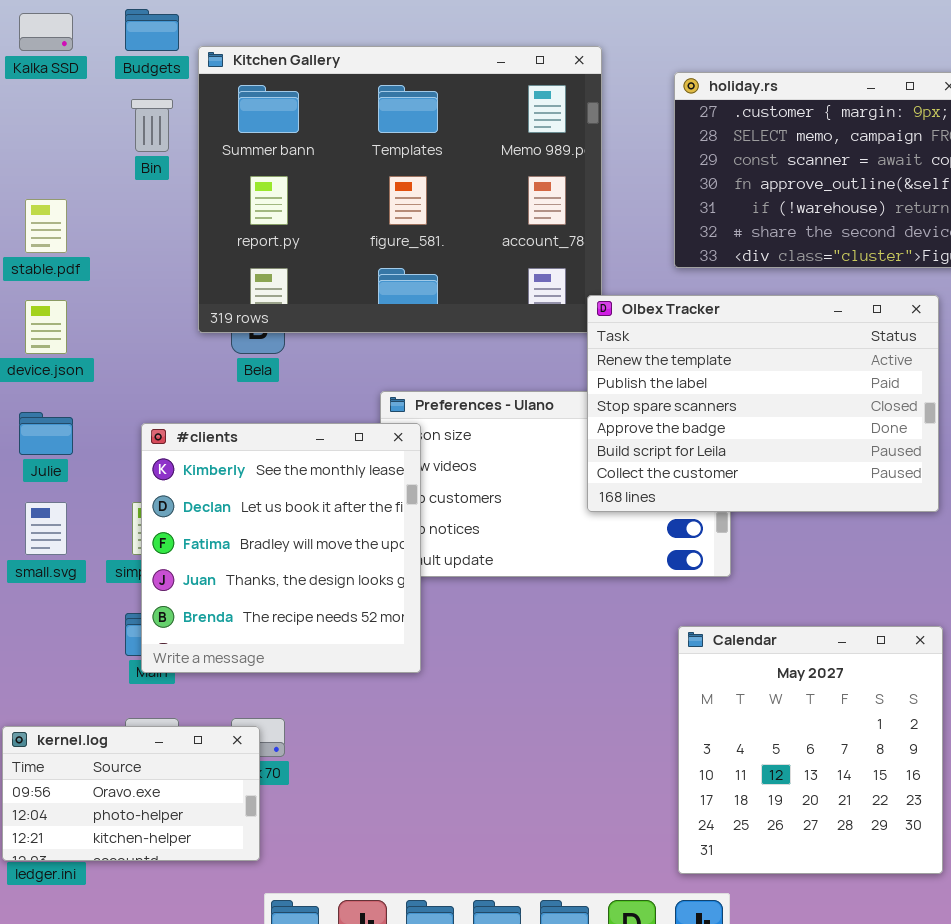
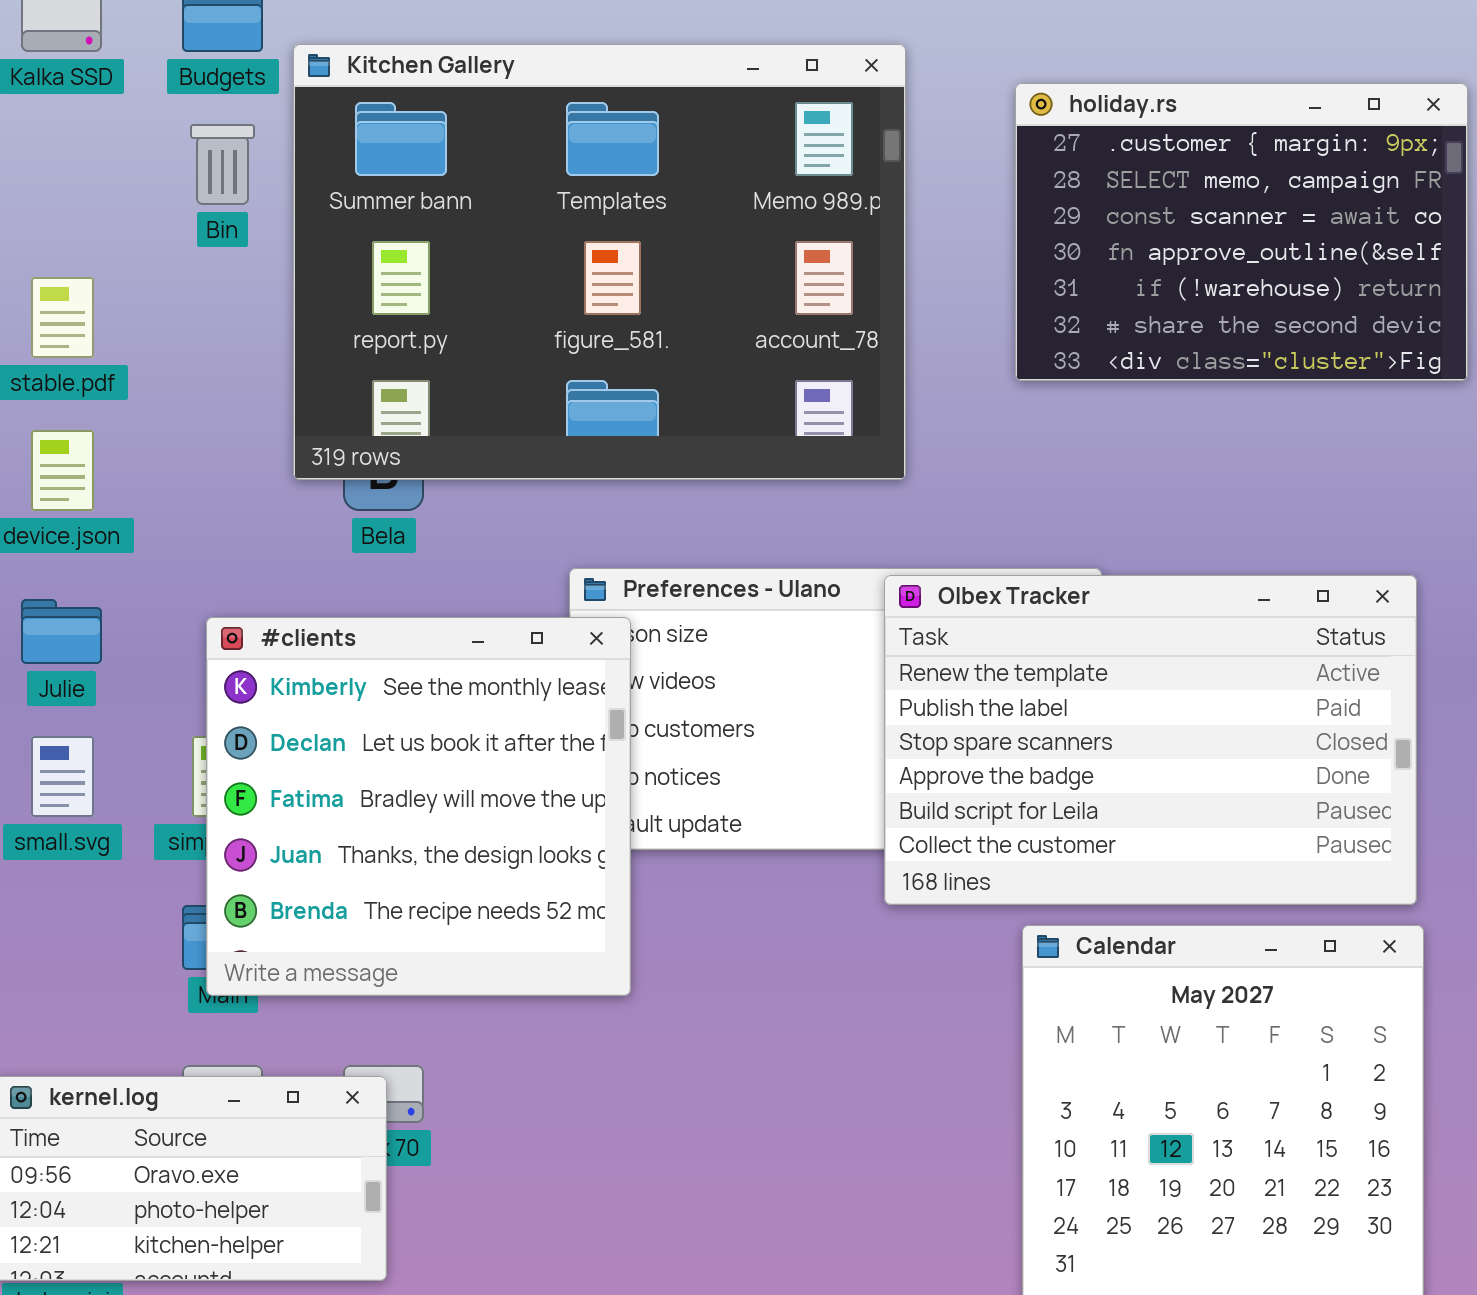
Olbex Tracker: [587,295,939,512] -> [884,575,1417,905], moved

